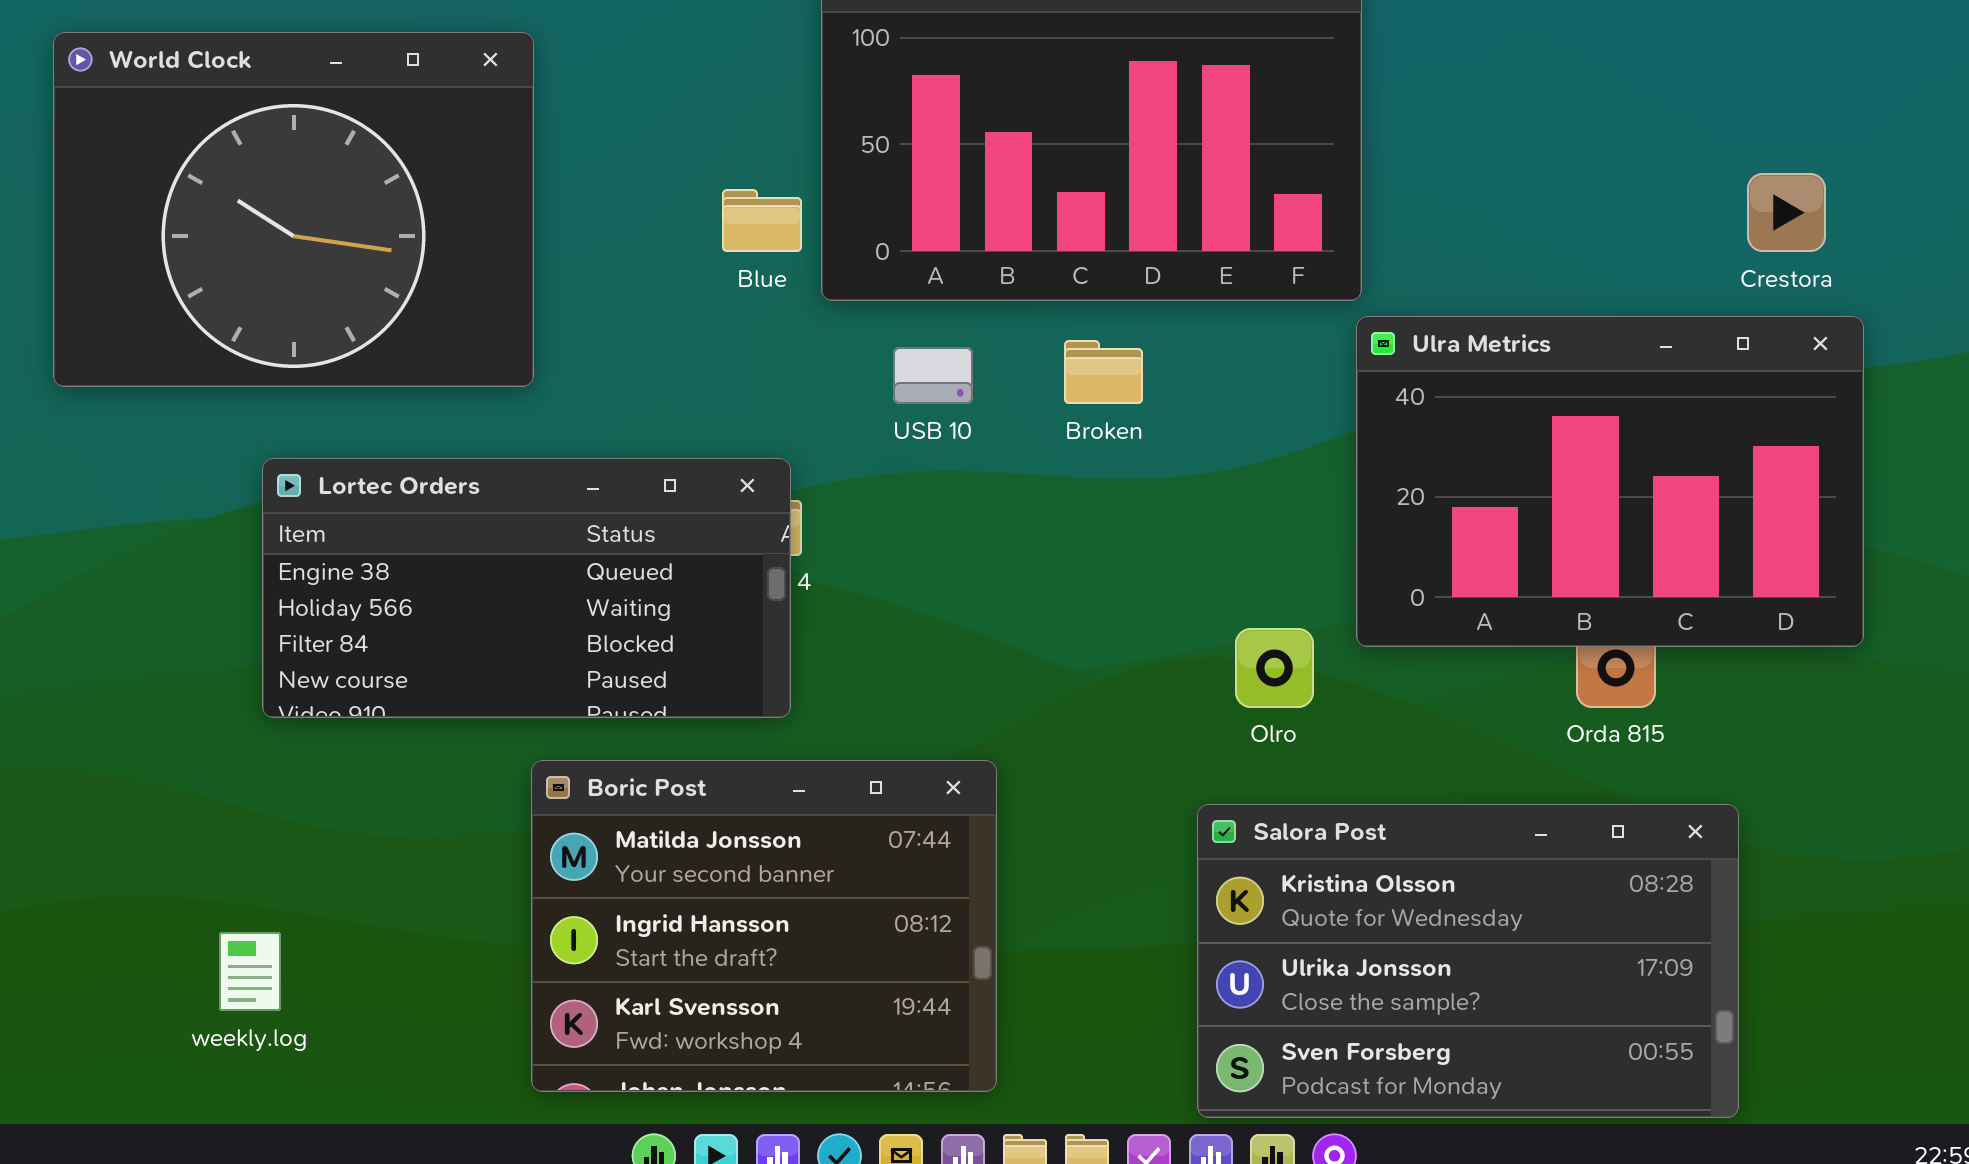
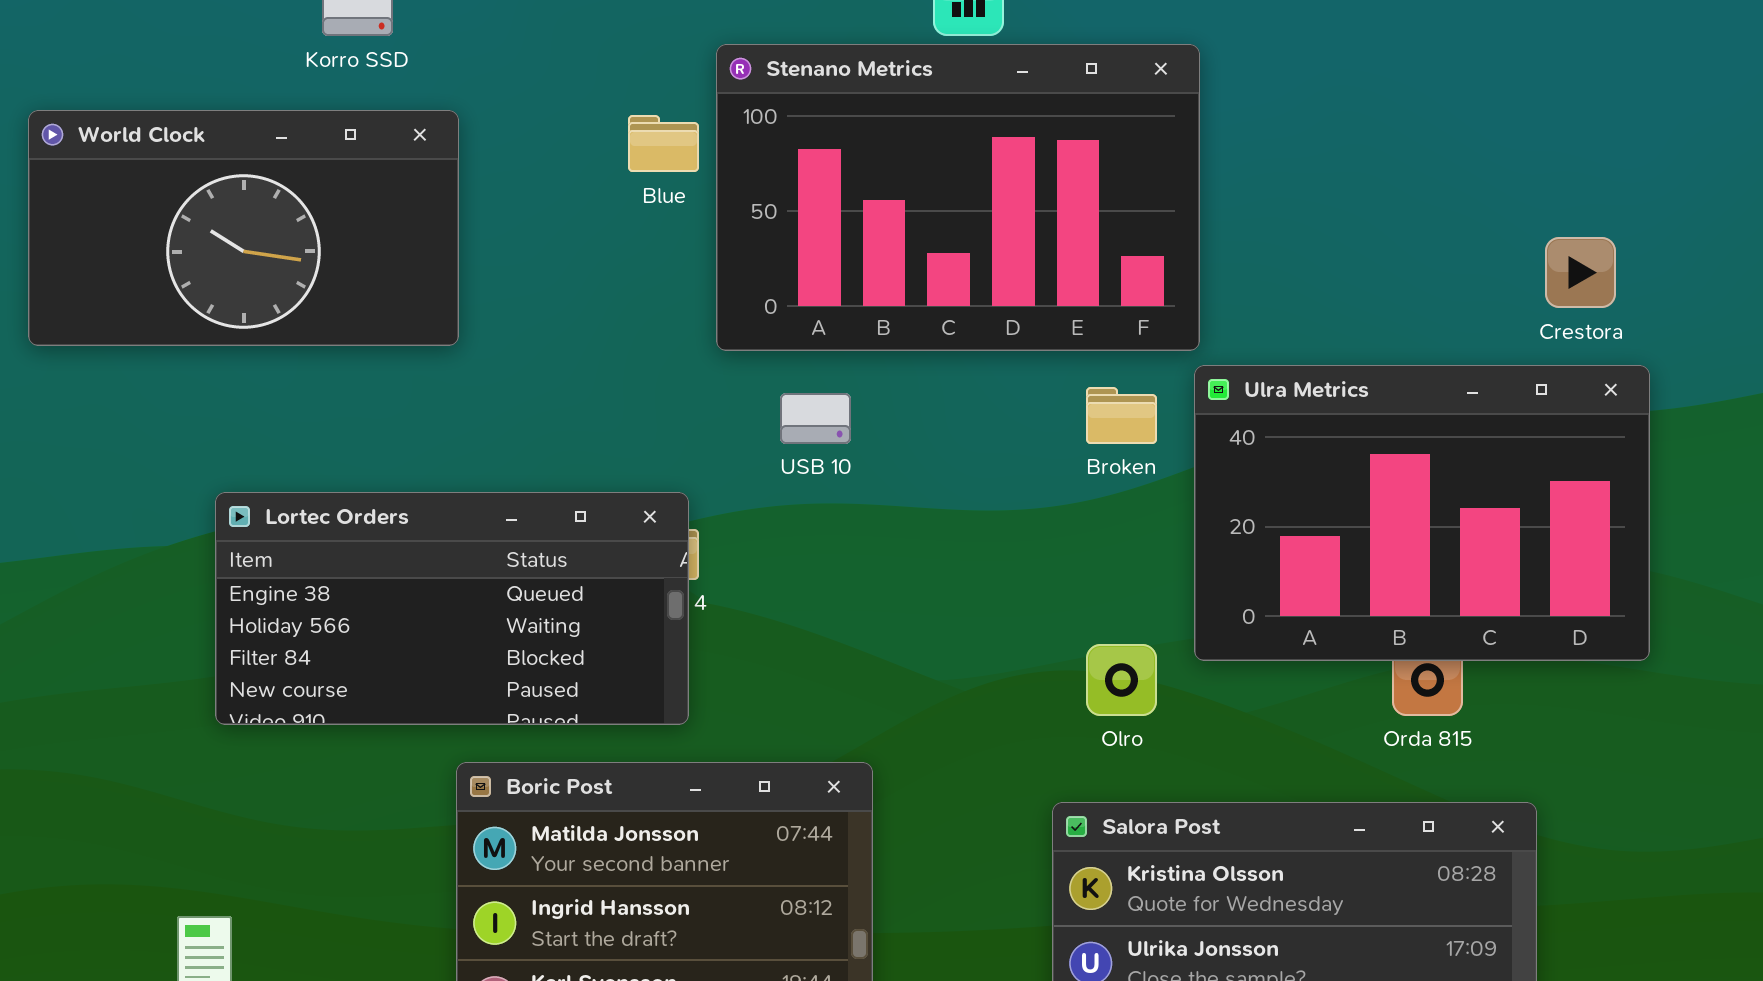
World Clock: [53,32,534,387] -> [28,110,459,346], resized
Blue: [722,189,802,252] -> [628,115,699,172], moved
Broken: [1064,340,1143,404] -> [1086,387,1157,444], moved

